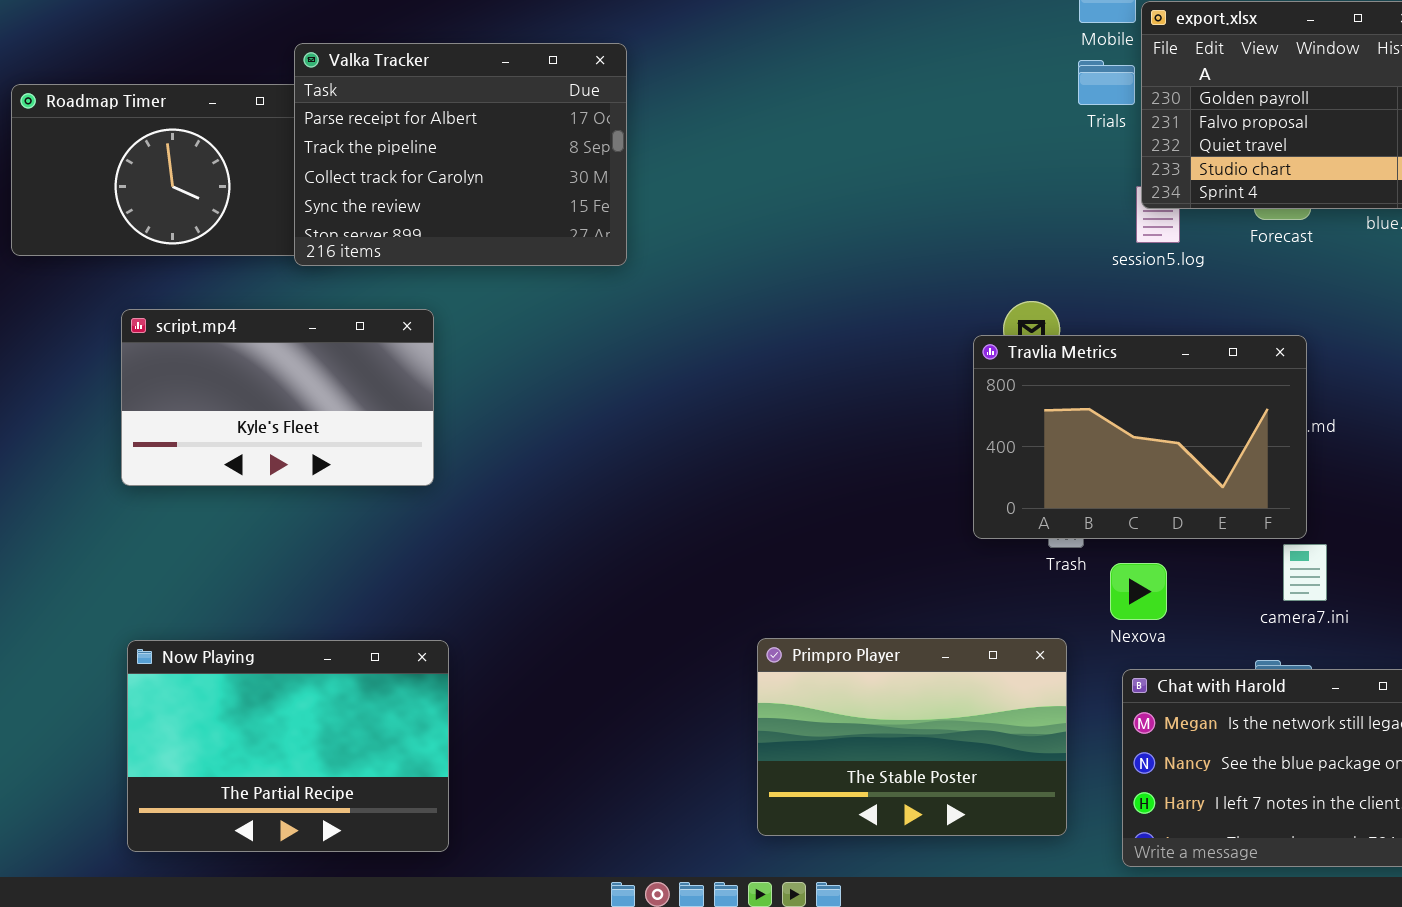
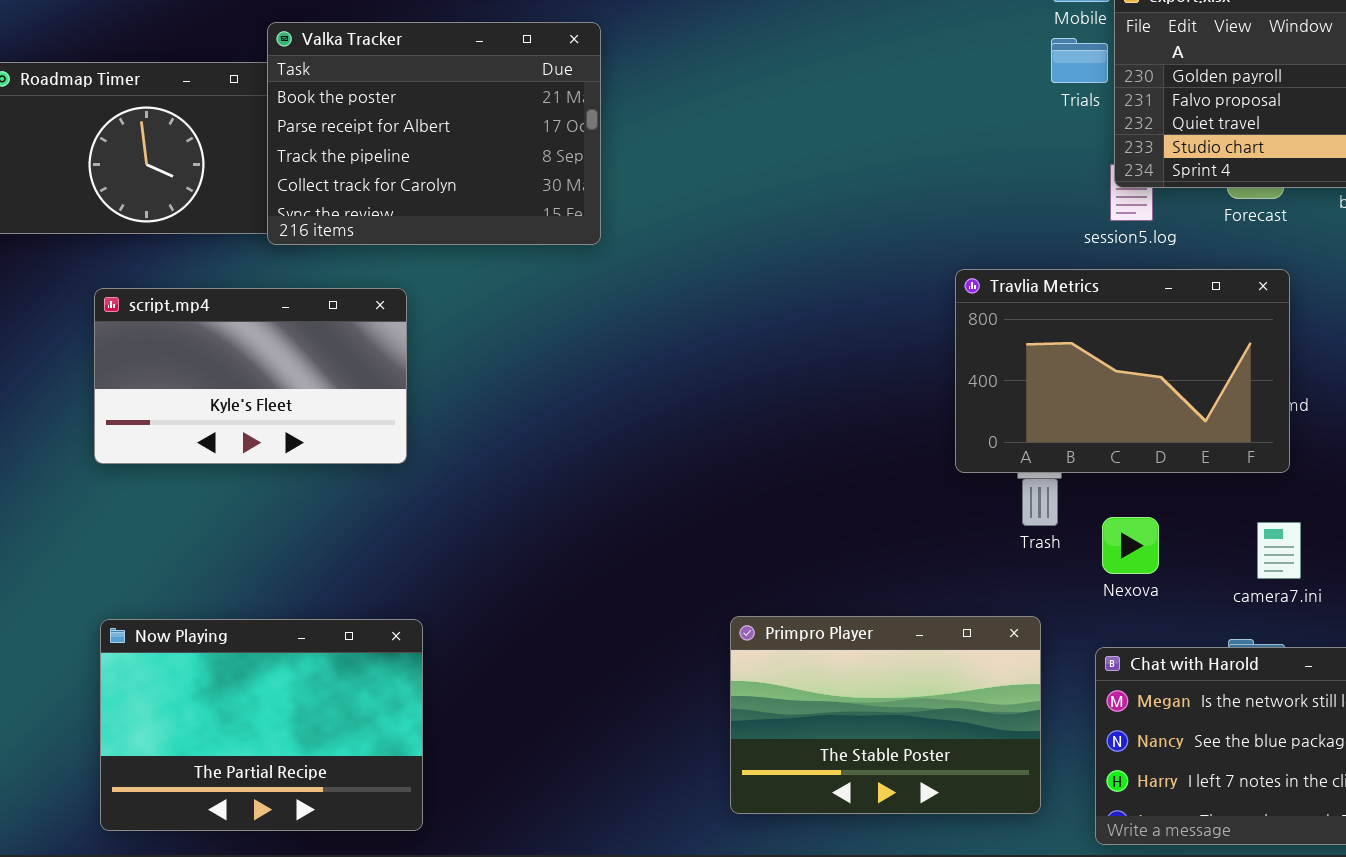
Valka Tracker: [294,43,627,266] -> [267,22,601,245], scrolled up 1 row
Travlia Metrics: [973,335,1307,539] -> [955,269,1290,473], moved
Nexova: [1110,563,1167,620] -> [1102,517,1159,574], moved

